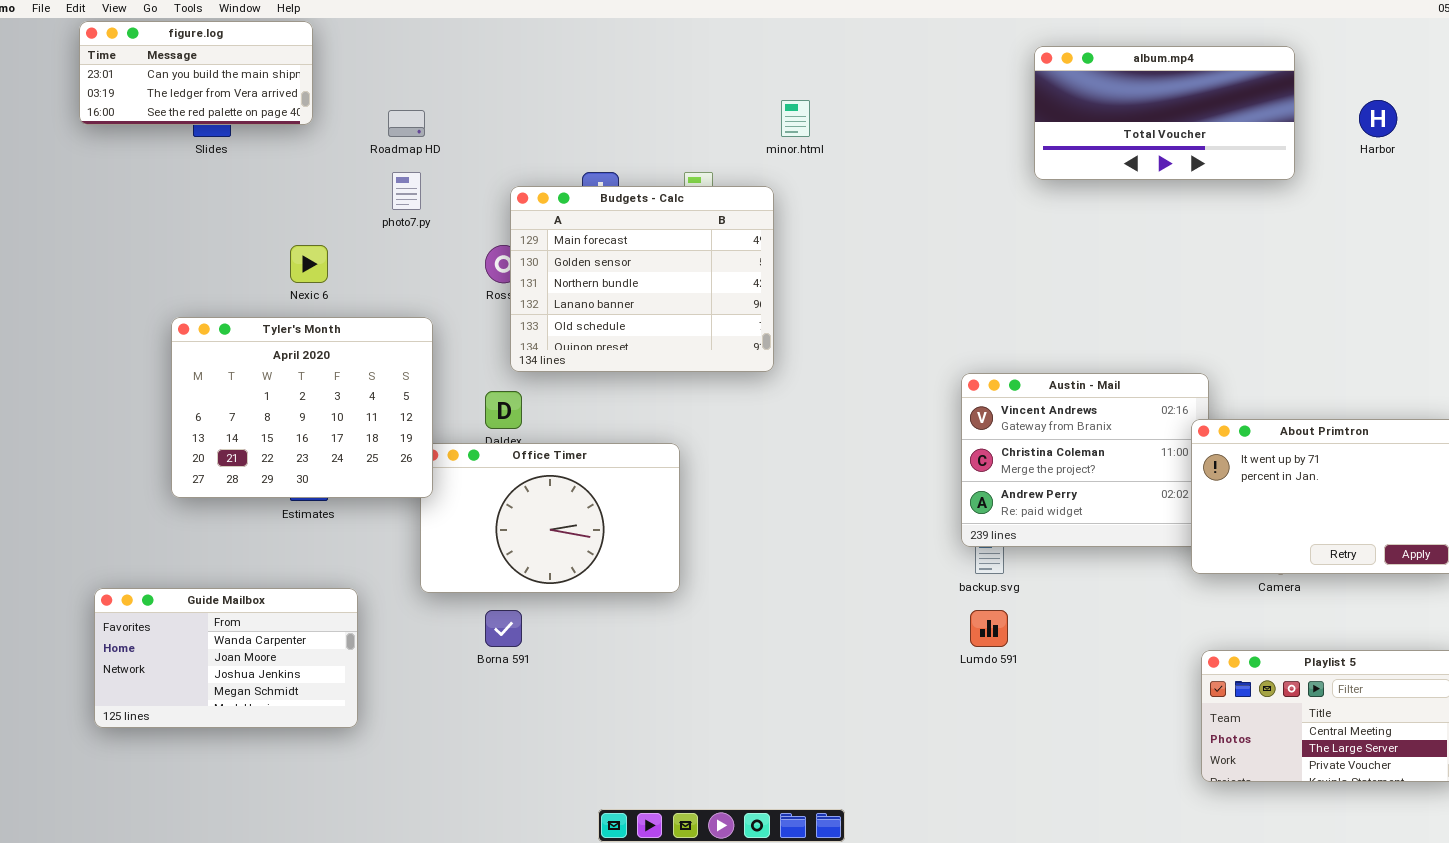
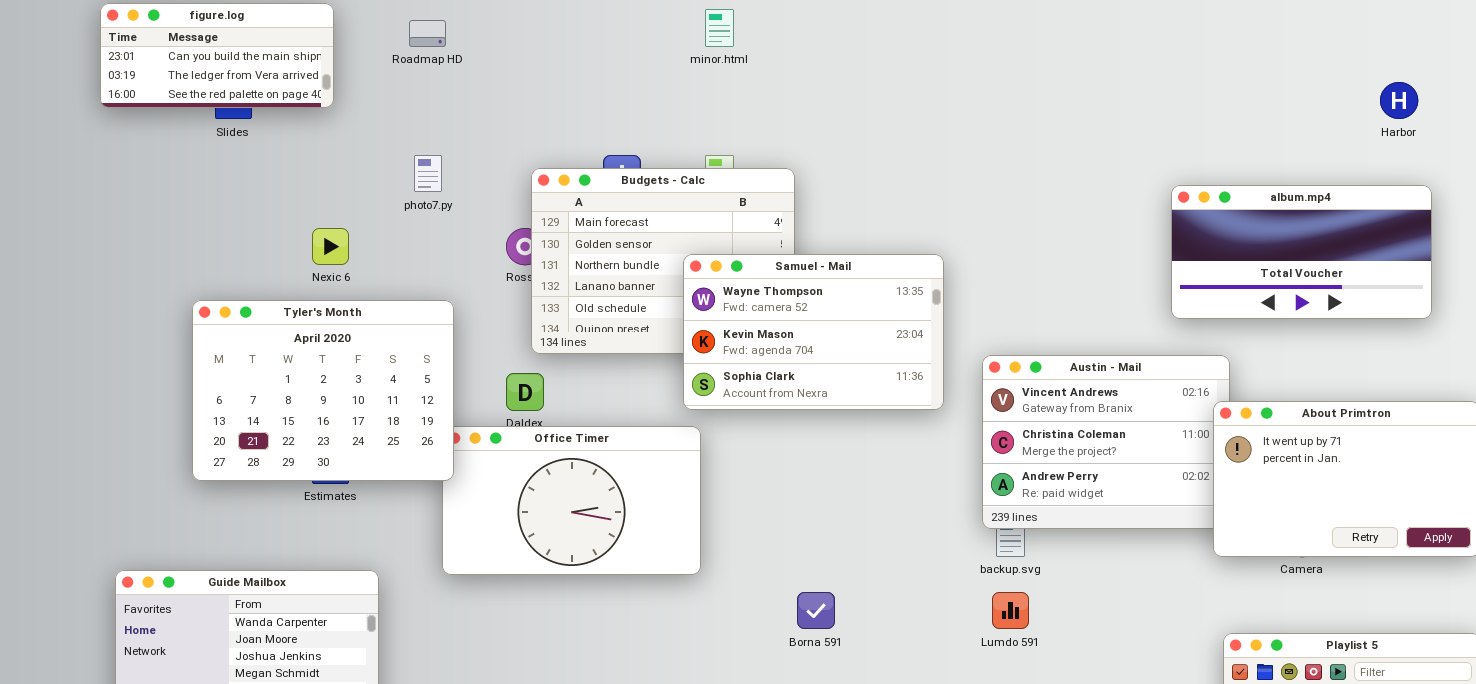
album.mp4: [1034,46,1295,180] -> [1171,185,1432,319], moved
minor.html: [781,100,810,137] -> [705,9,734,47], moved
Roadmap HD: [388,110,425,137] -> [409,20,446,47], moved
Samuel - Mail: none -> [683,254,944,410], opened
Borna 591: [485,610,522,647] -> [797,592,835,629], moved

